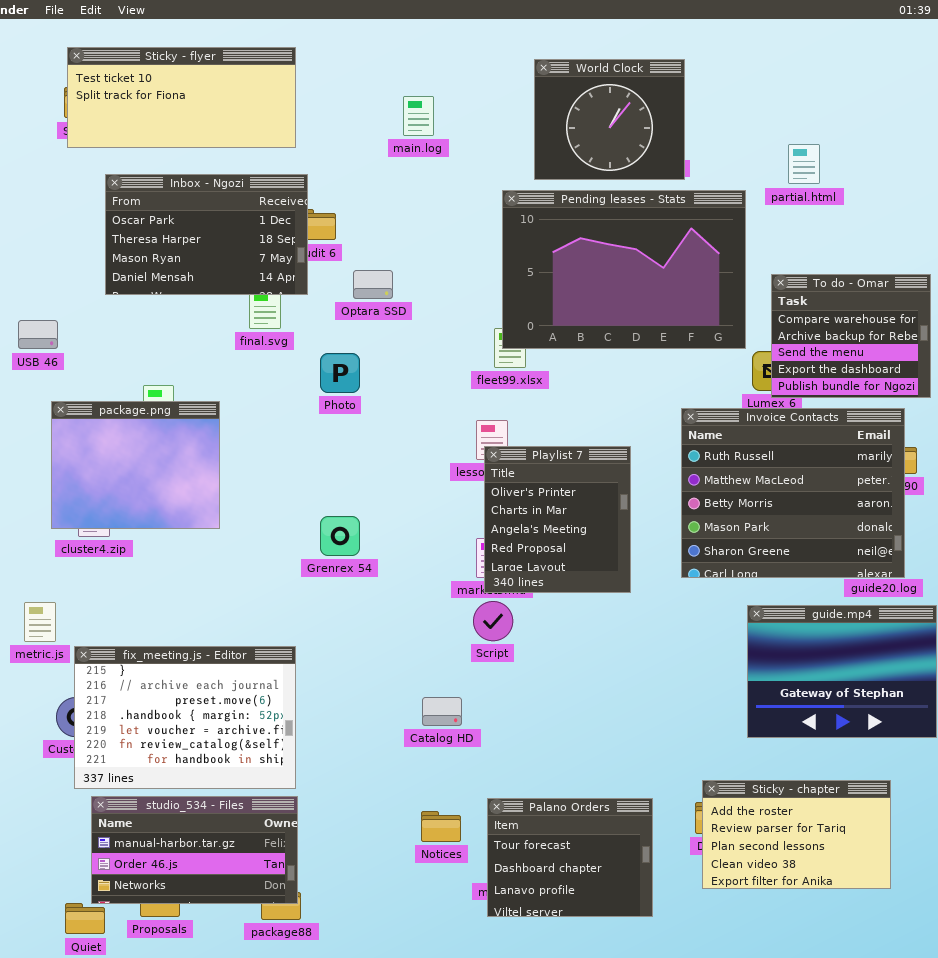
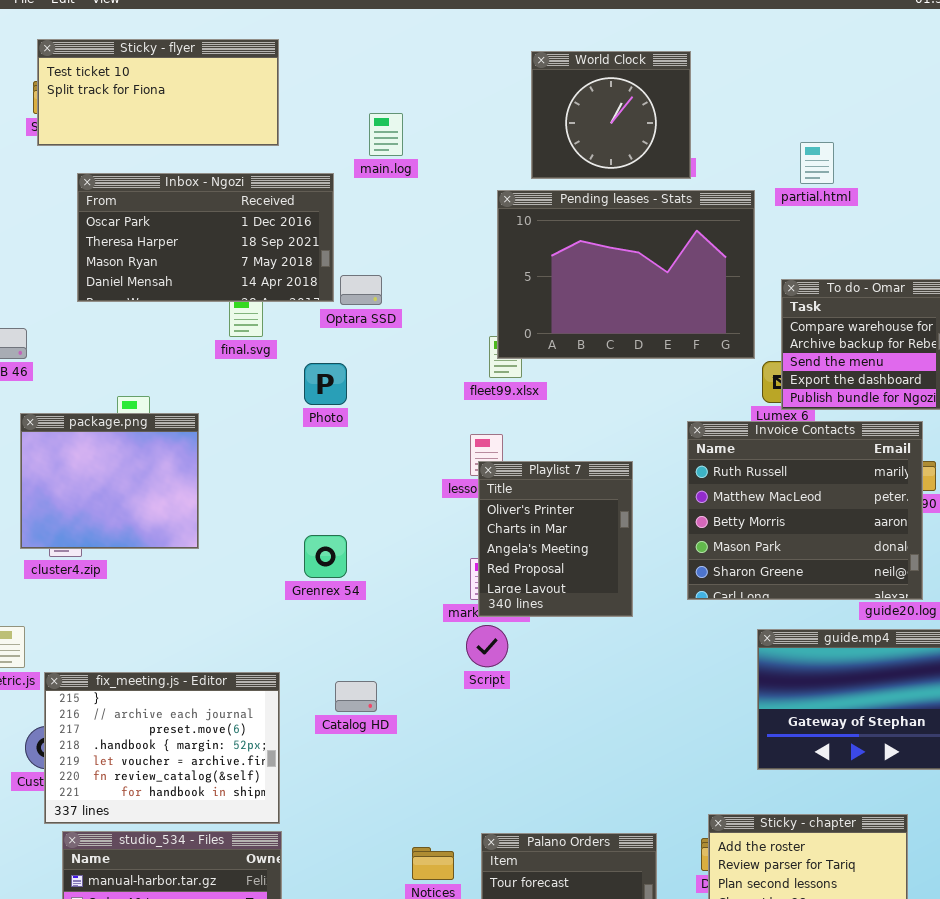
main.log: [403,96,434,136] -> [369,113,403,156], moved
Inbox - Ngozi: [105,174,308,295] -> [77,173,334,302], resized
Catalog HD: [422,697,462,726] -> [335,681,377,712], moved

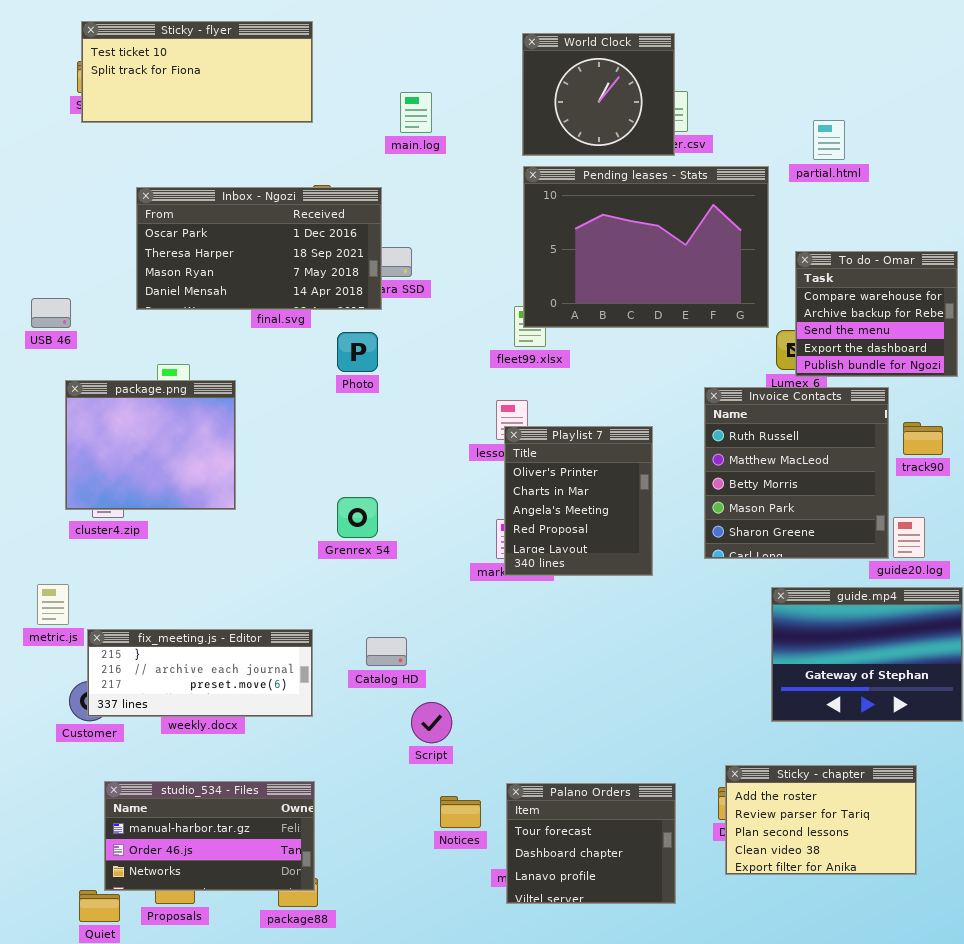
World Clock: [531,51,691,179] -> [522,33,675,156], moved
Inbox - Ngozi: [77,173,334,302] -> [136,187,382,310], moved
Invoice Contacts: [687,421,923,600] -> [704,387,889,559], resized
Script: [466,625,508,667] -> [411,702,452,743], moved
fix_meeting.js - Editor: [44,672,280,824] -> [87,629,313,717], resized

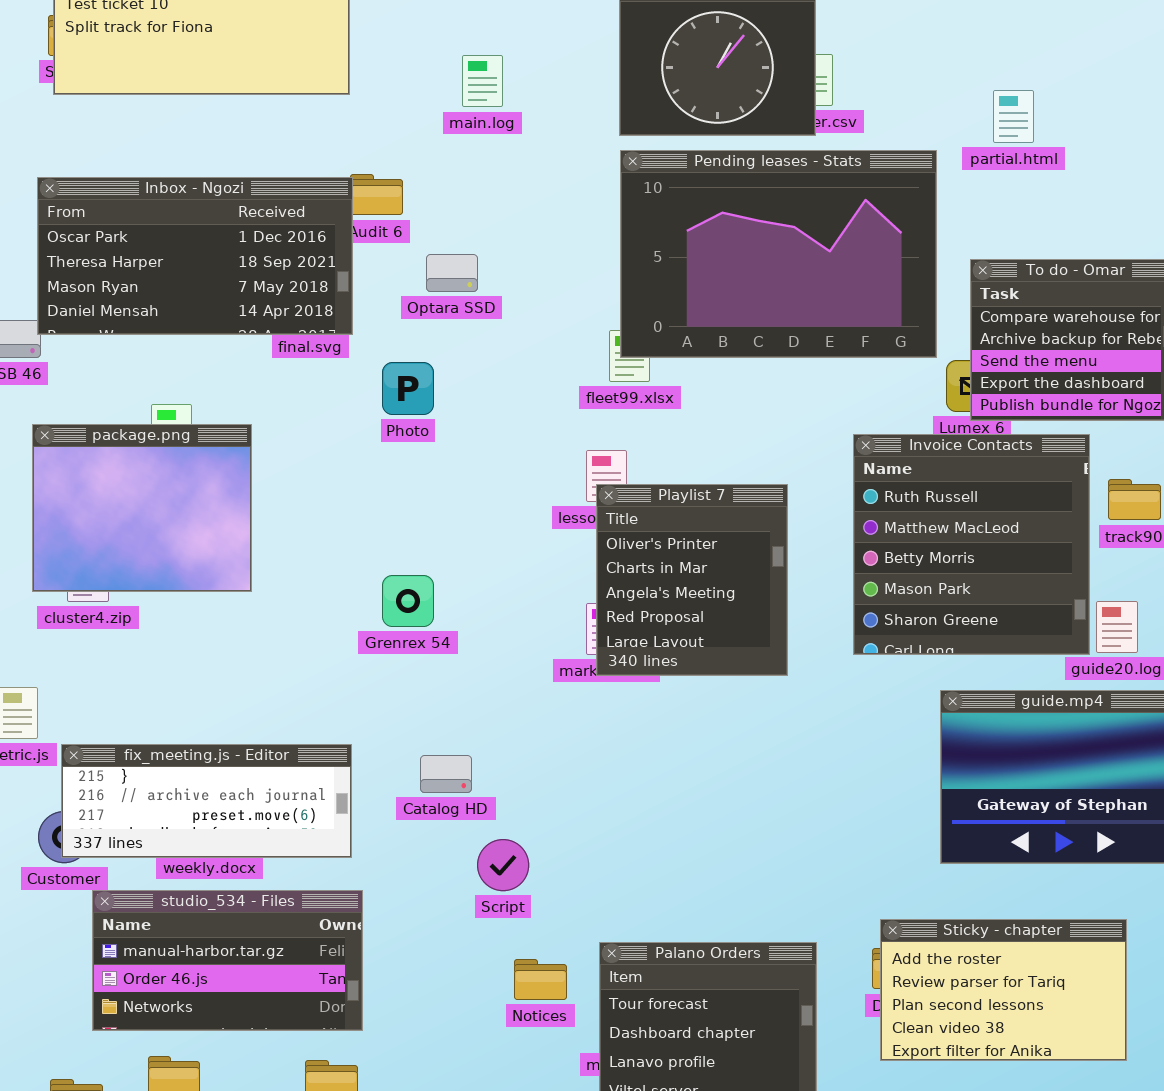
Inbox - Ngozi: [136,187,382,310] -> [37,177,353,335], moved
studio_534 - Files: [104,781,315,891] -> [92,890,363,1031], moved

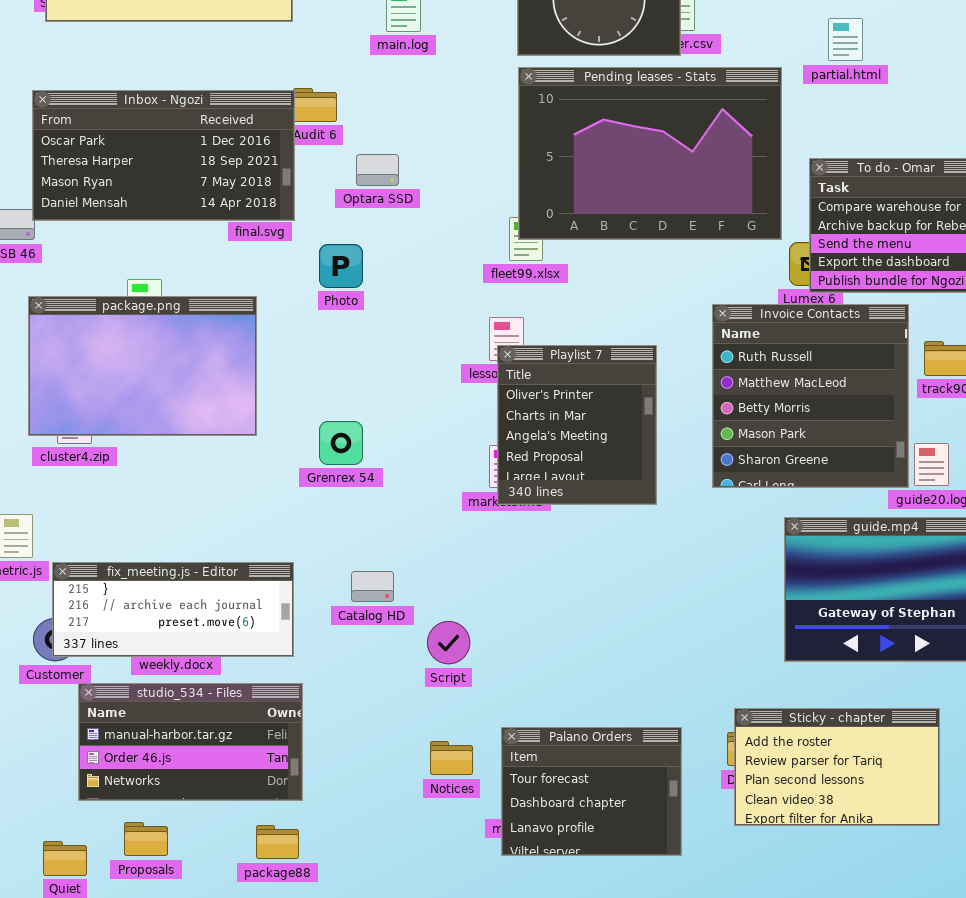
package.png: [32,424,252,592] -> [28,296,257,436], resized
Script: [477,839,529,891] -> [427,621,470,664], moved

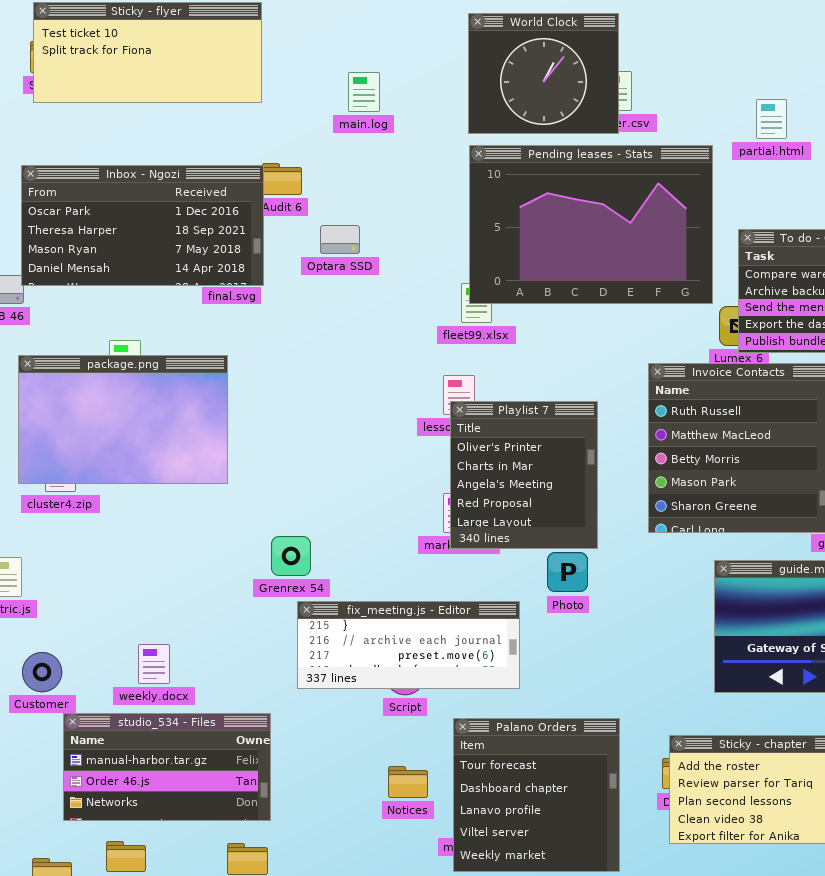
Photo: [319,244,363,288] -> [547,552,588,592], moved
Grenrex 54: [319,421,363,465] -> [271,536,311,576], moved
fix_meeting.js - Editor: [52,562,294,657] -> [297,601,520,689], moved
Palano Orders: [501,727,682,856] -> [453,718,620,872], resized

